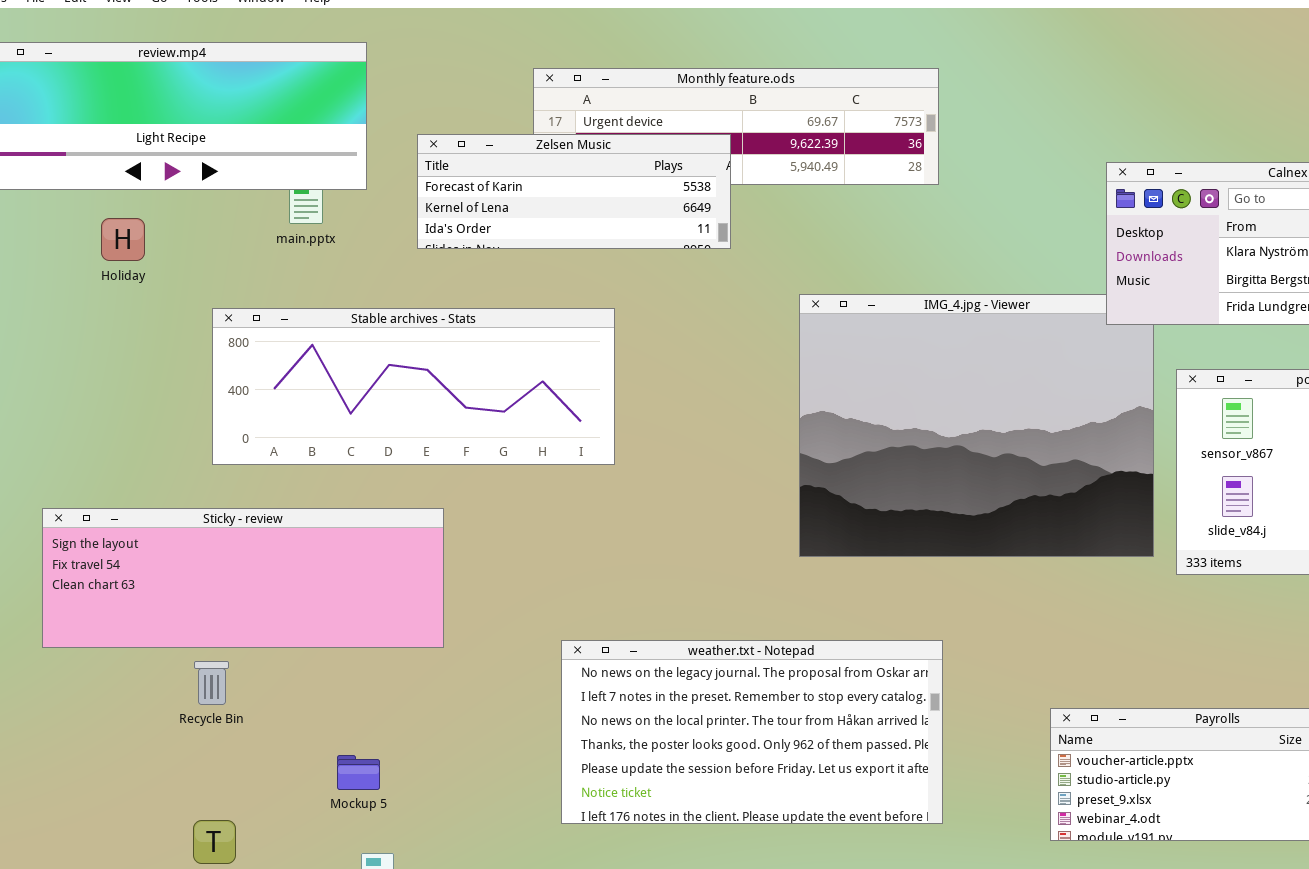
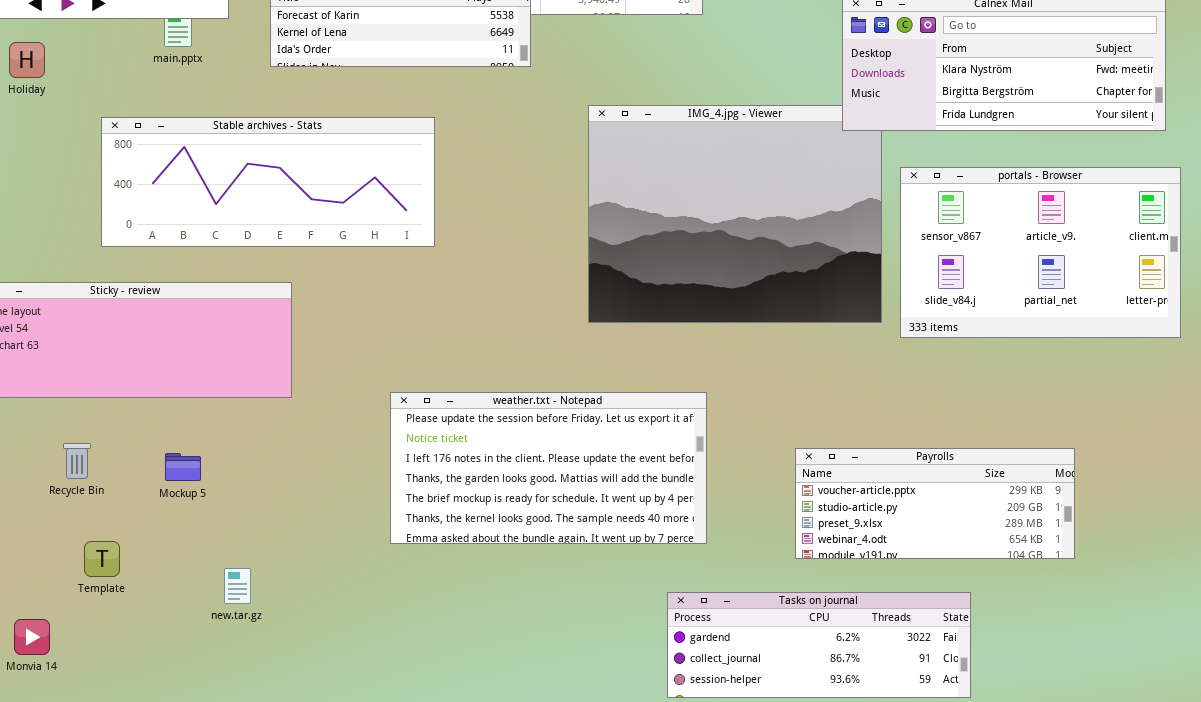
weather.txt - Notepad: [561,640,943,824] -> [390,392,707,544], scrolled down 4 rows
Recycle Bin: [194,661,229,705] -> [63,443,91,479], moved
Mockup 5: [337,755,380,790] -> [165,453,201,481], moved

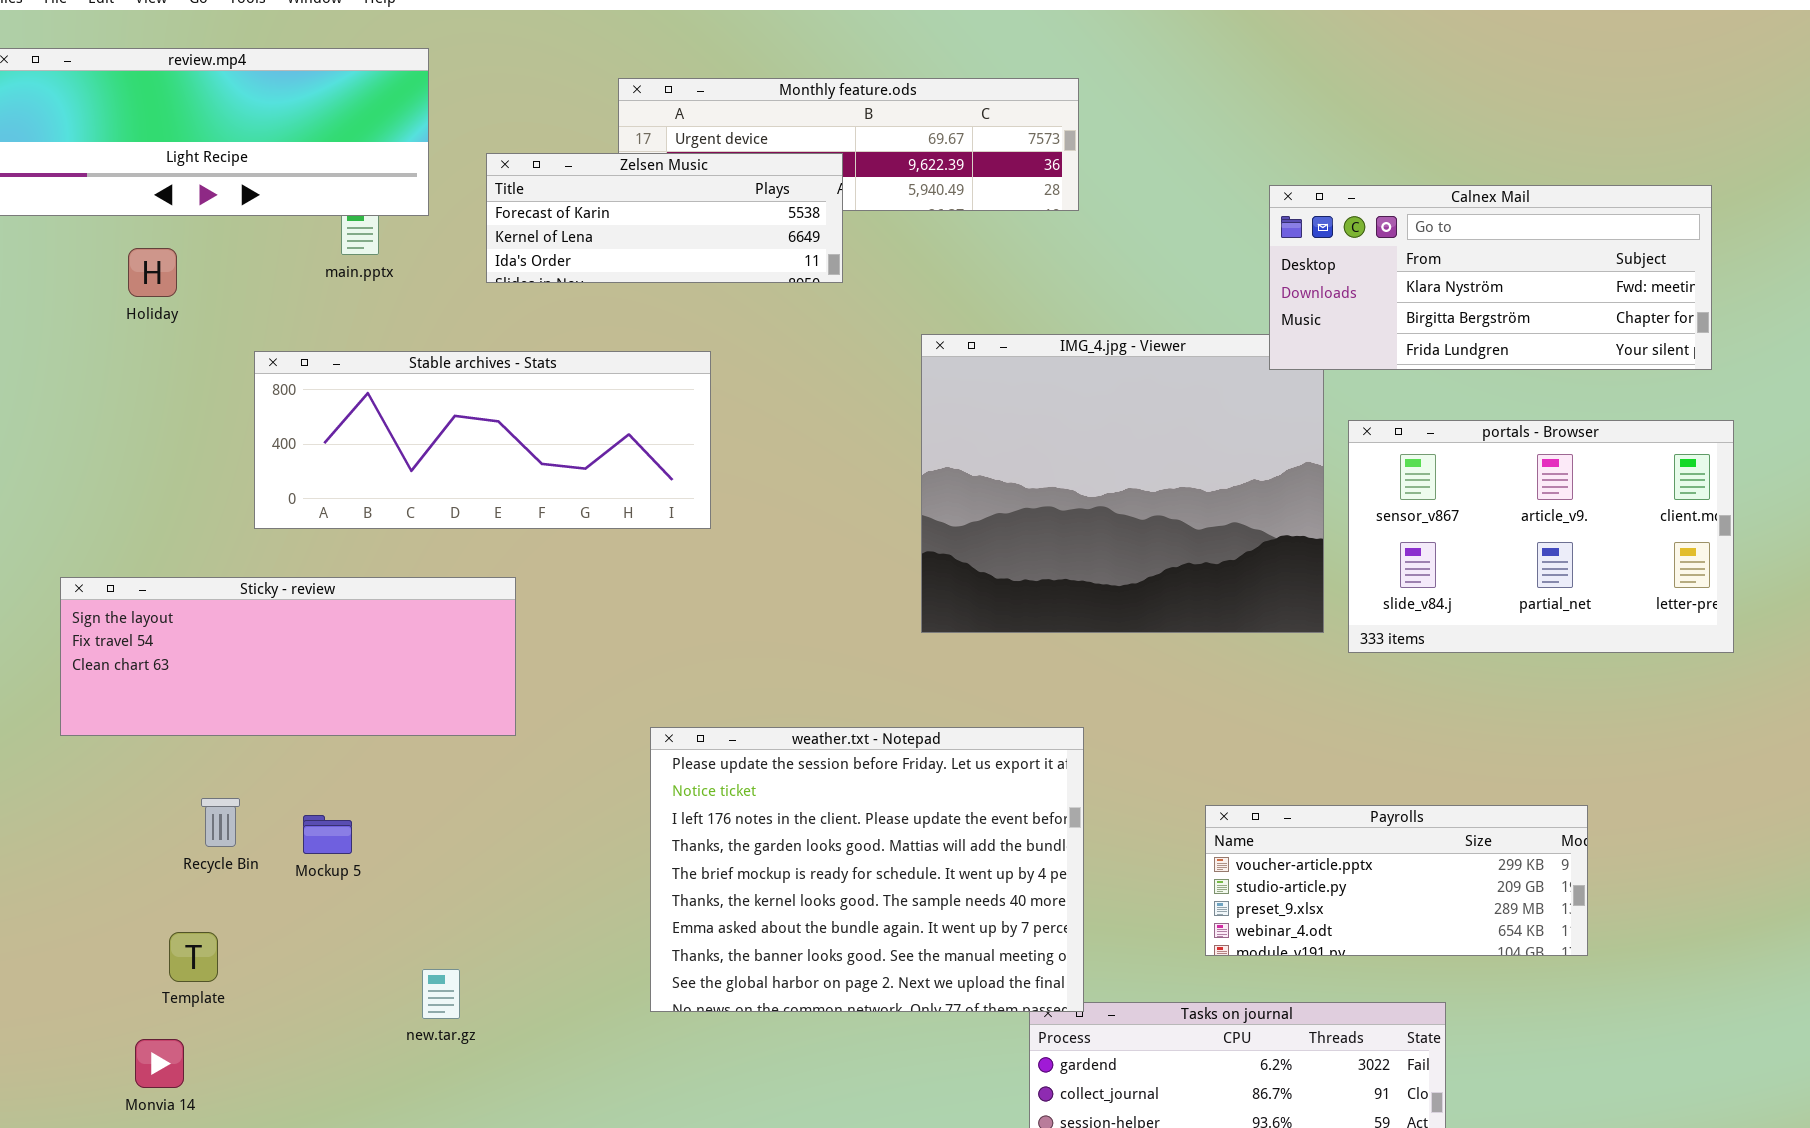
weather.txt - Notepad: [390,392,707,544] -> [650,727,1084,1012], resized
Mockup 5: [165,453,201,481] -> [303,815,352,854], moved
Template: [84,541,120,577] -> [169,932,218,982], moved

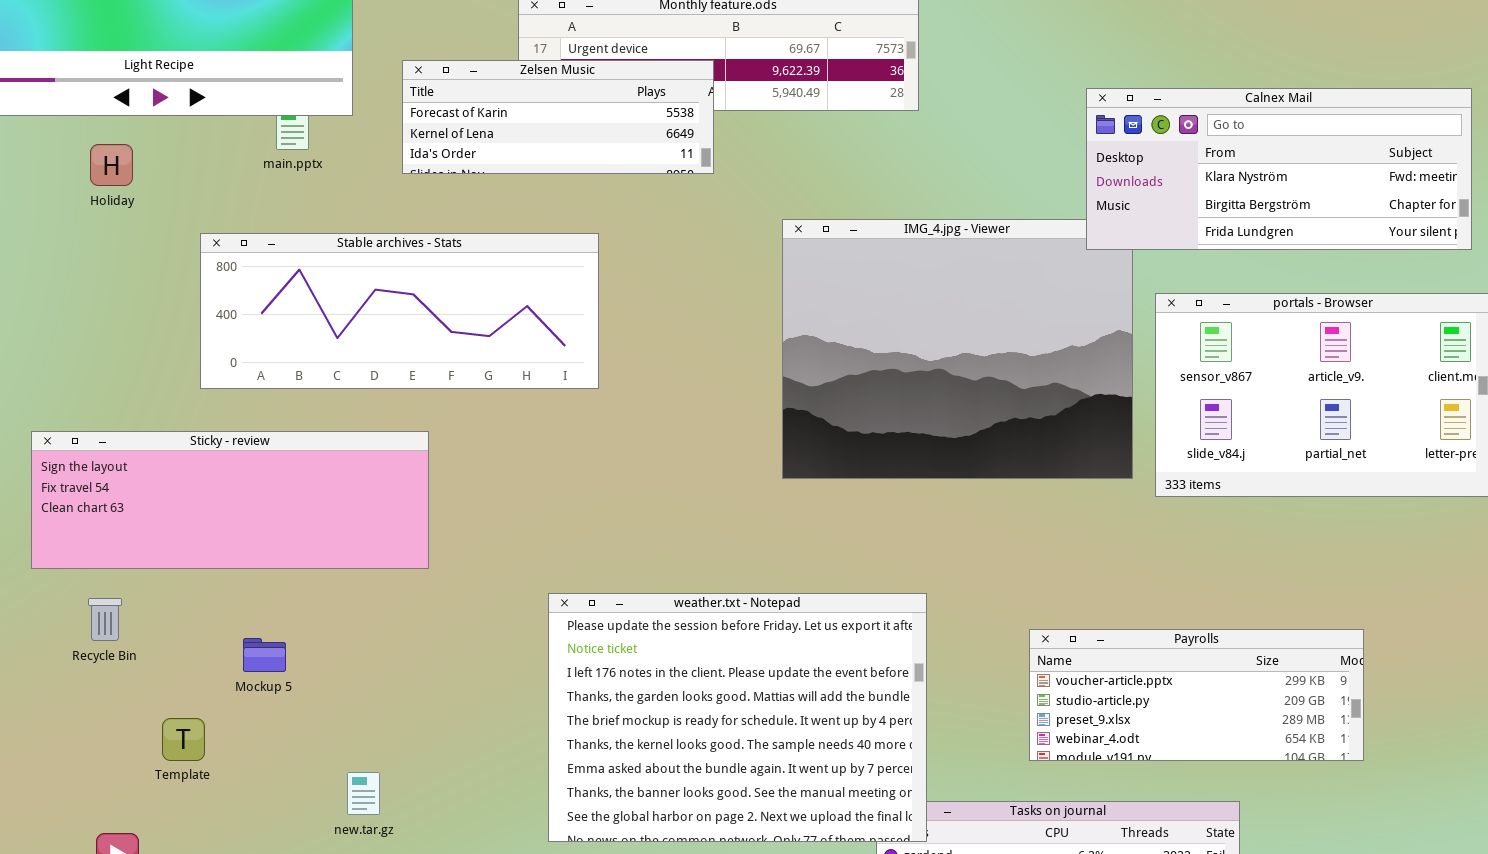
weather.txt - Notepad: [650,727,1084,1012] -> [548,593,927,842], moved
Recycle Bin: [201,798,240,847] -> [88,598,122,641], moved
Template: [169,932,218,982] -> [162,718,205,761], moved

